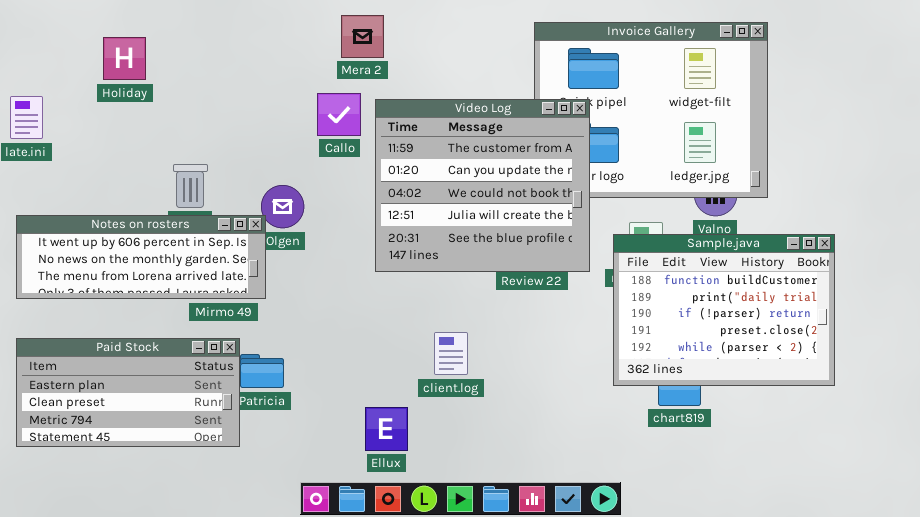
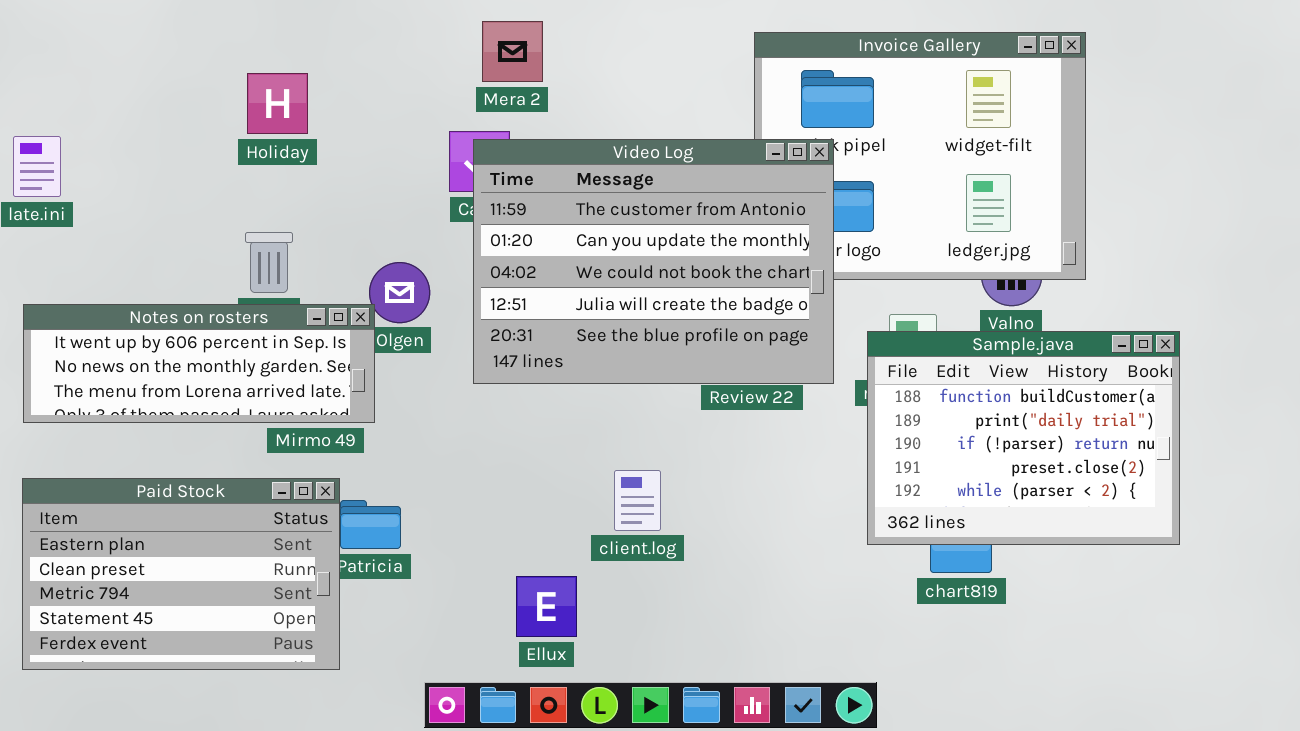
Holiday: [103,37,146,80] -> [247,73,308,134], moved
Video Log: [375,99,590,272] -> [473,139,834,384], resized
Paid Stock: [16,338,240,447] -> [22,478,340,670], resized

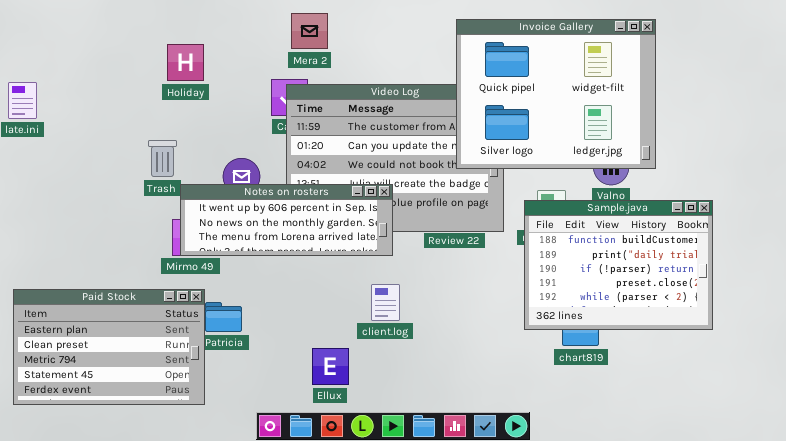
Invoice Gallery: [754,32,1086,280] -> [456,19,656,169], raised
Holiday: [247,73,308,134] -> [167,44,204,81], moved
Notes on rosters: [23,304,375,423] -> [180,184,393,256], moved

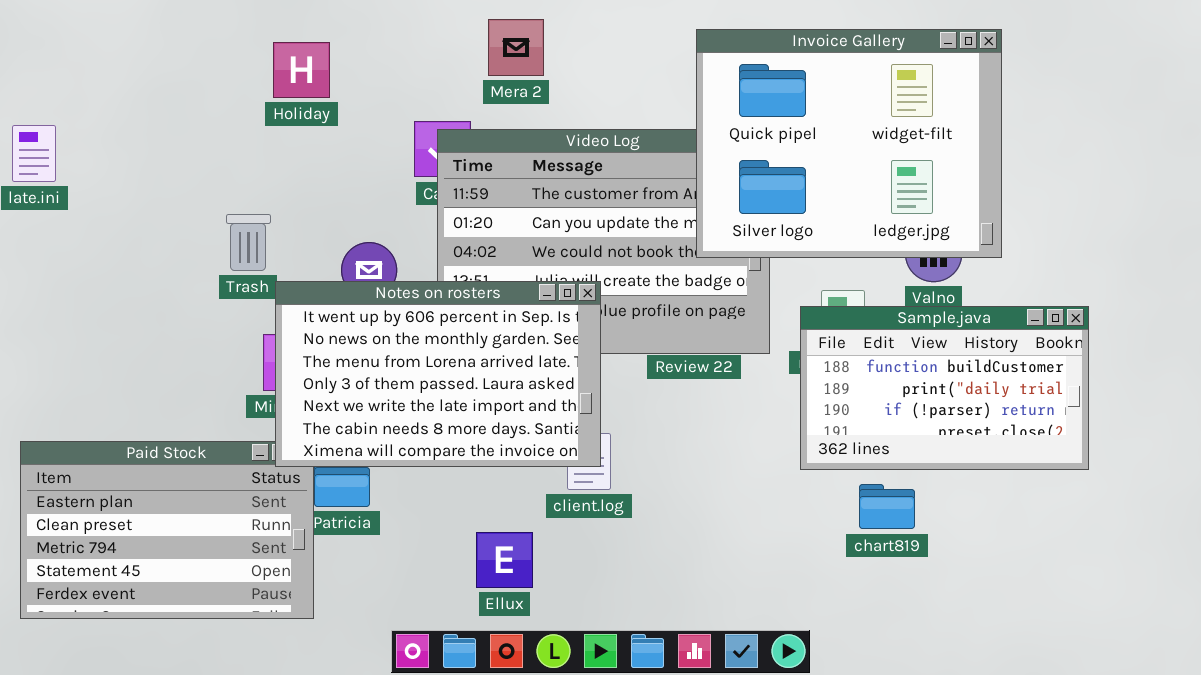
Mera 2: [291,13,328,49] -> [488,19,544,76], moved
Holiday: [167,44,204,81] -> [273,42,330,98], moved
Notes on rosters: [180,184,393,256] -> [275,281,601,467], resized
Sample.java: [524,200,713,330] -> [800,306,1089,470], resized

